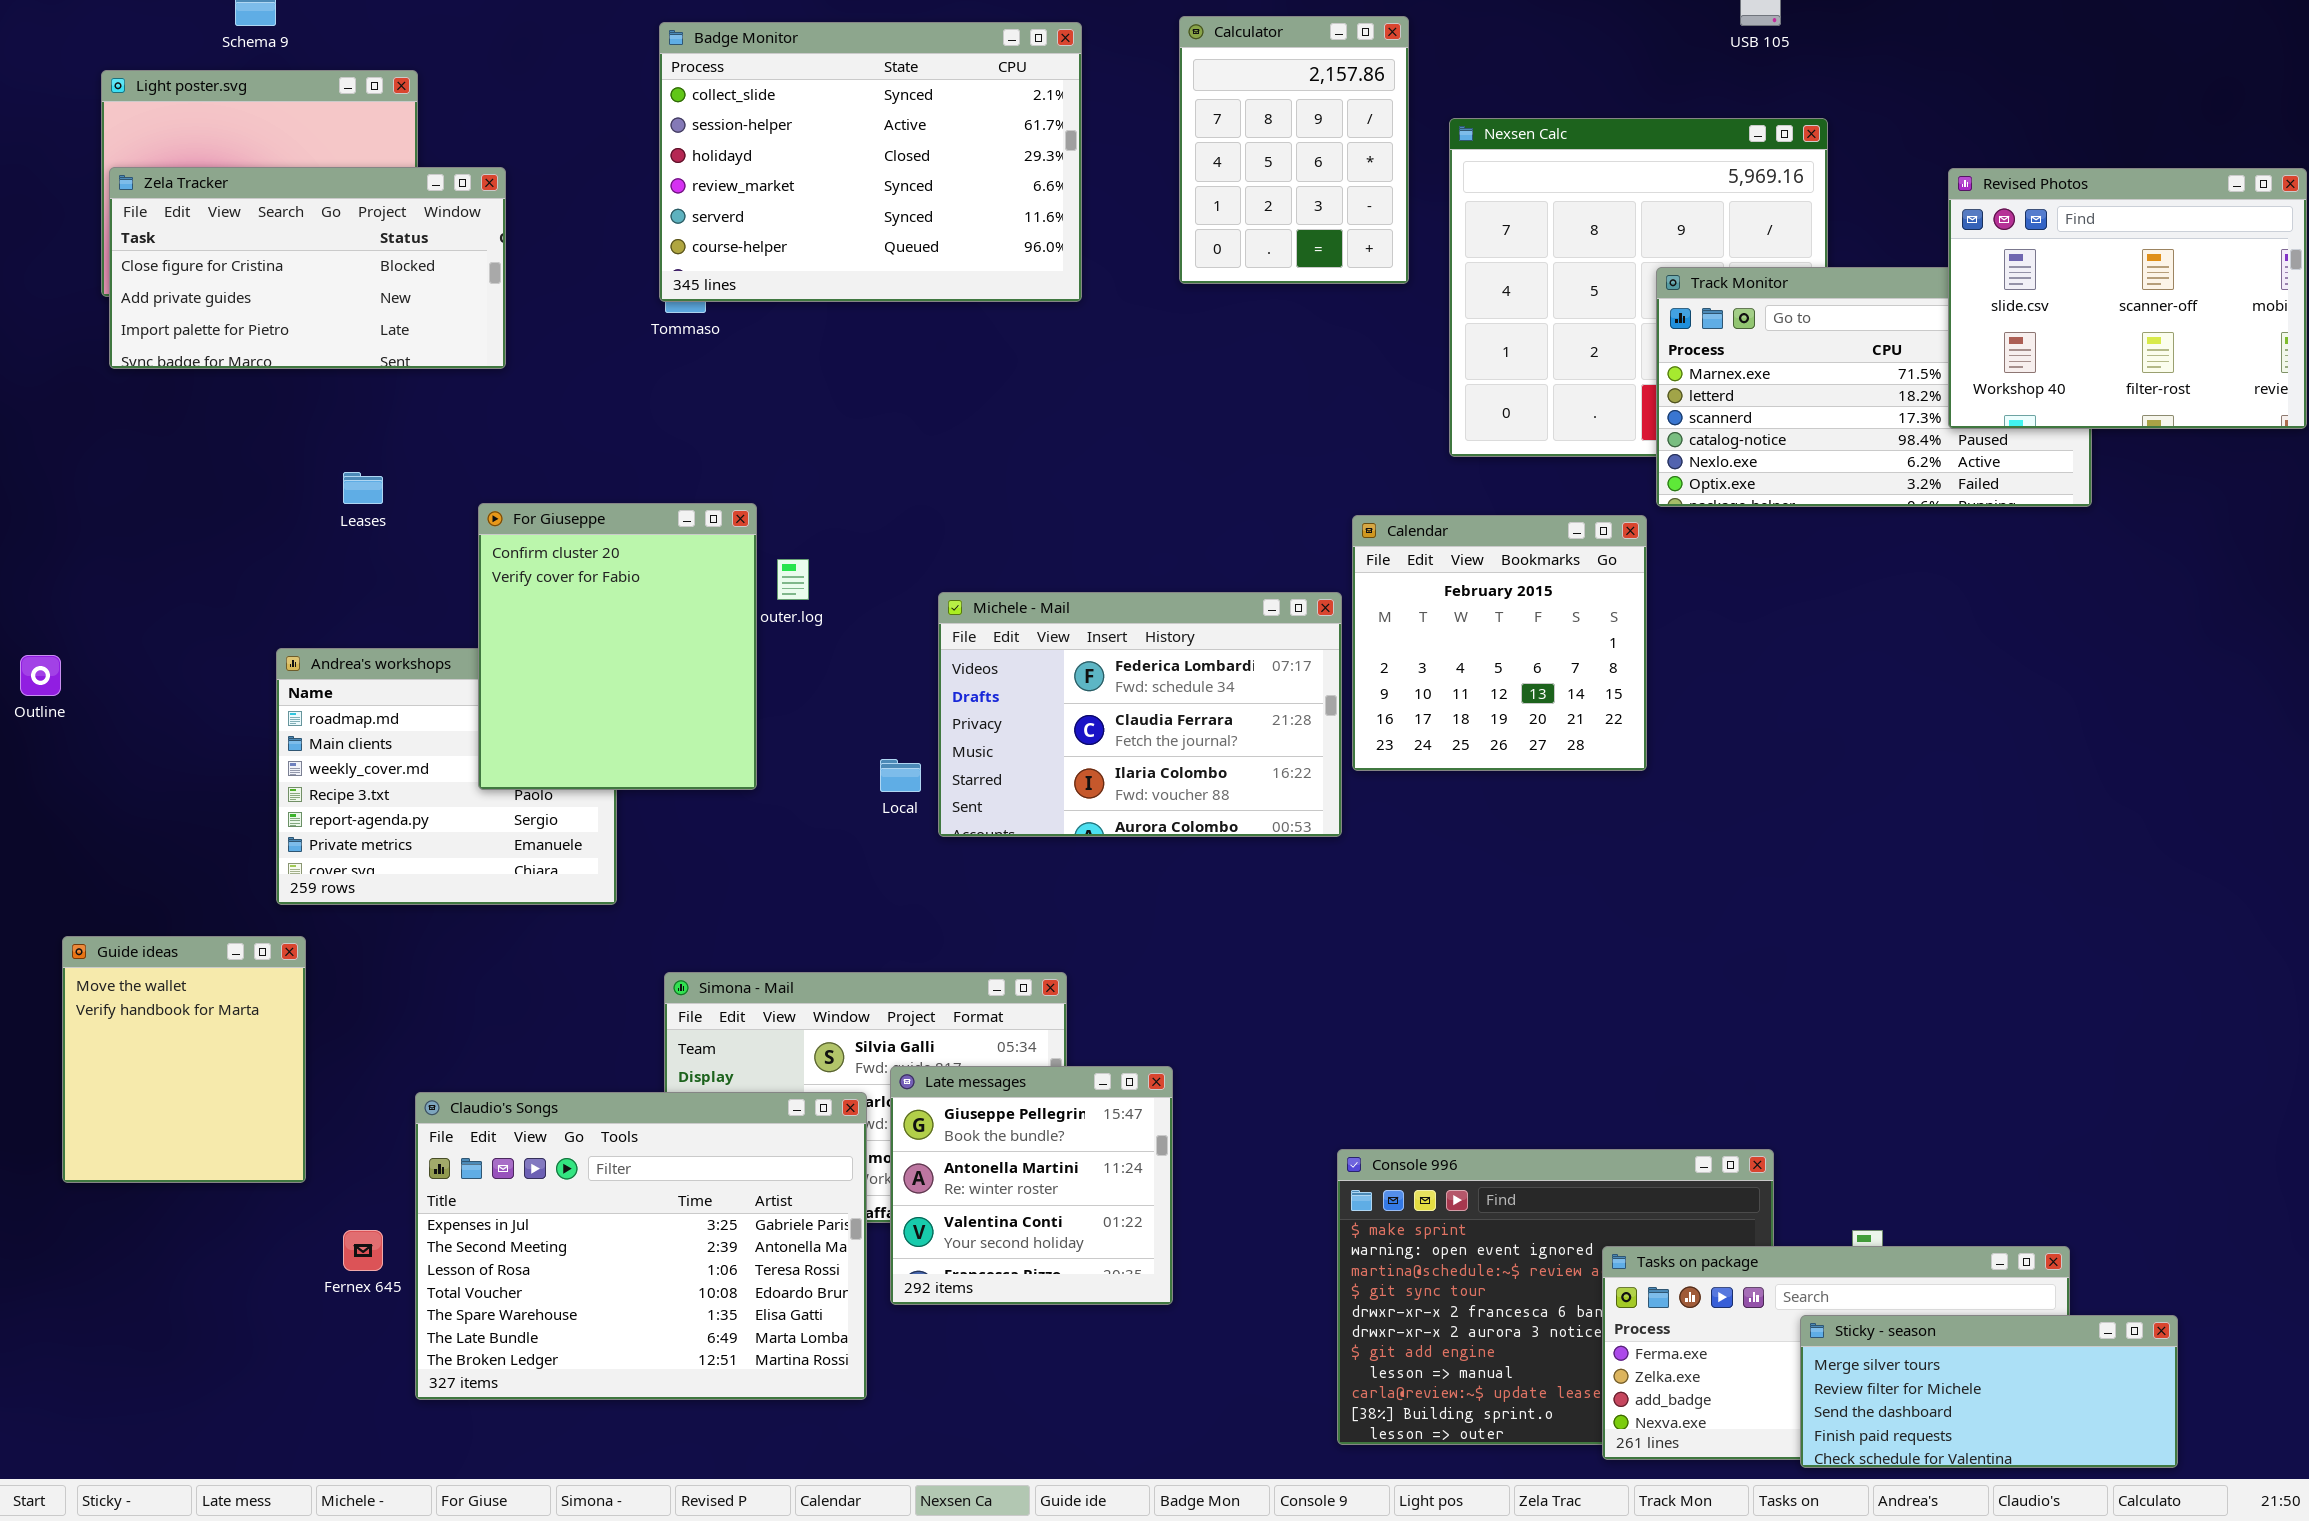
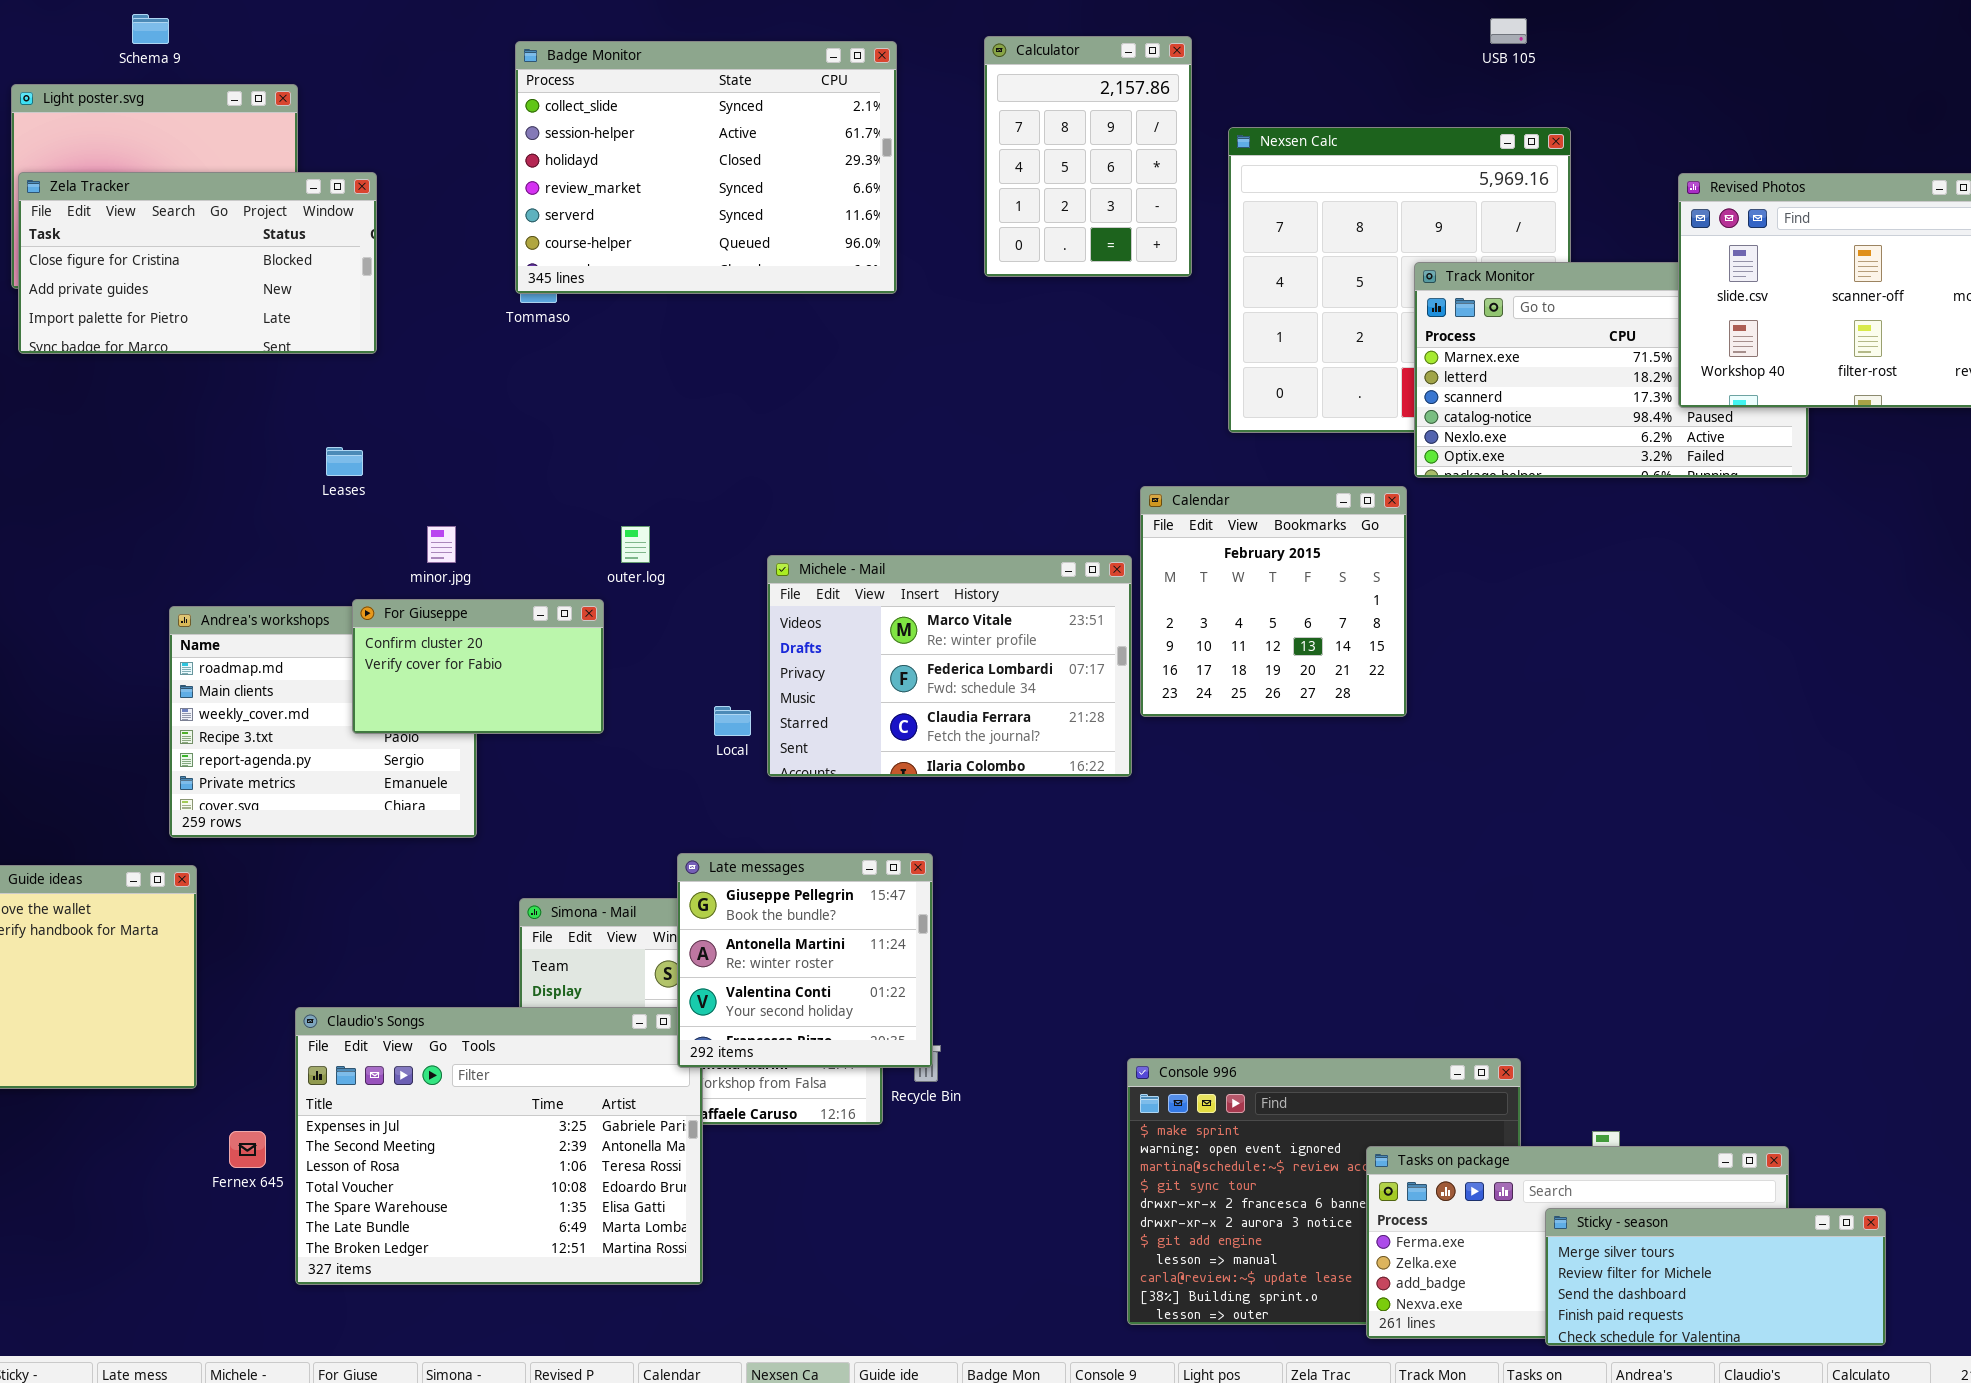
Leases: [343,472,383,504] -> [326,447,363,476], moved
For Giuseppe: [478,503,757,790] -> [352,599,604,734], resized
Michele - Mail: [938,592,1342,837] -> [767,555,1132,777], scrolled up 1 row
Late messages: [890,1066,1173,1305] -> [677,853,933,1068], moved

